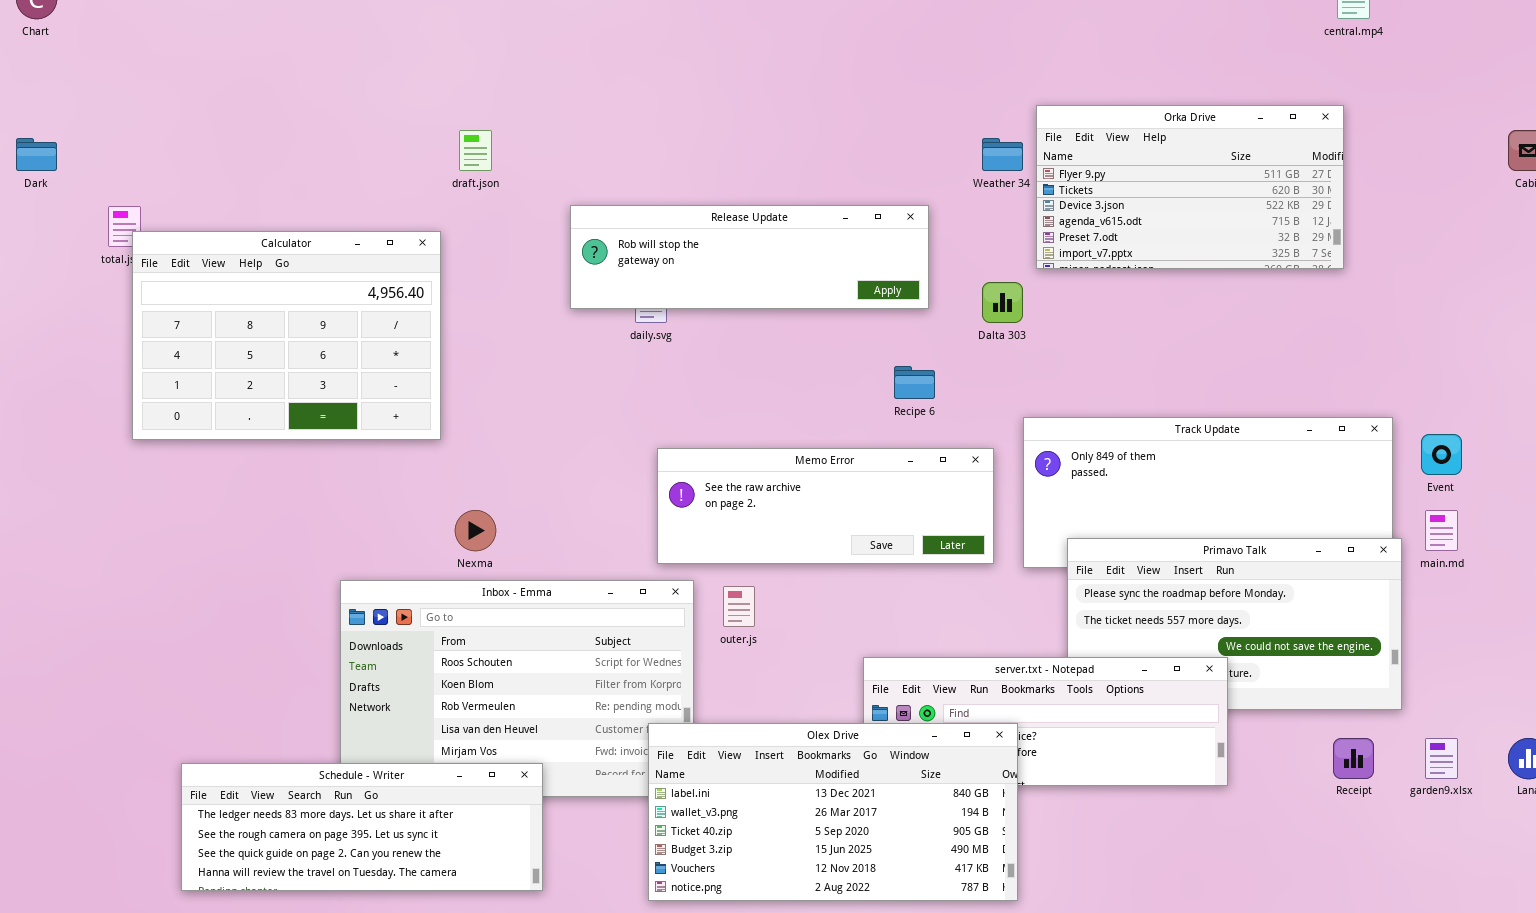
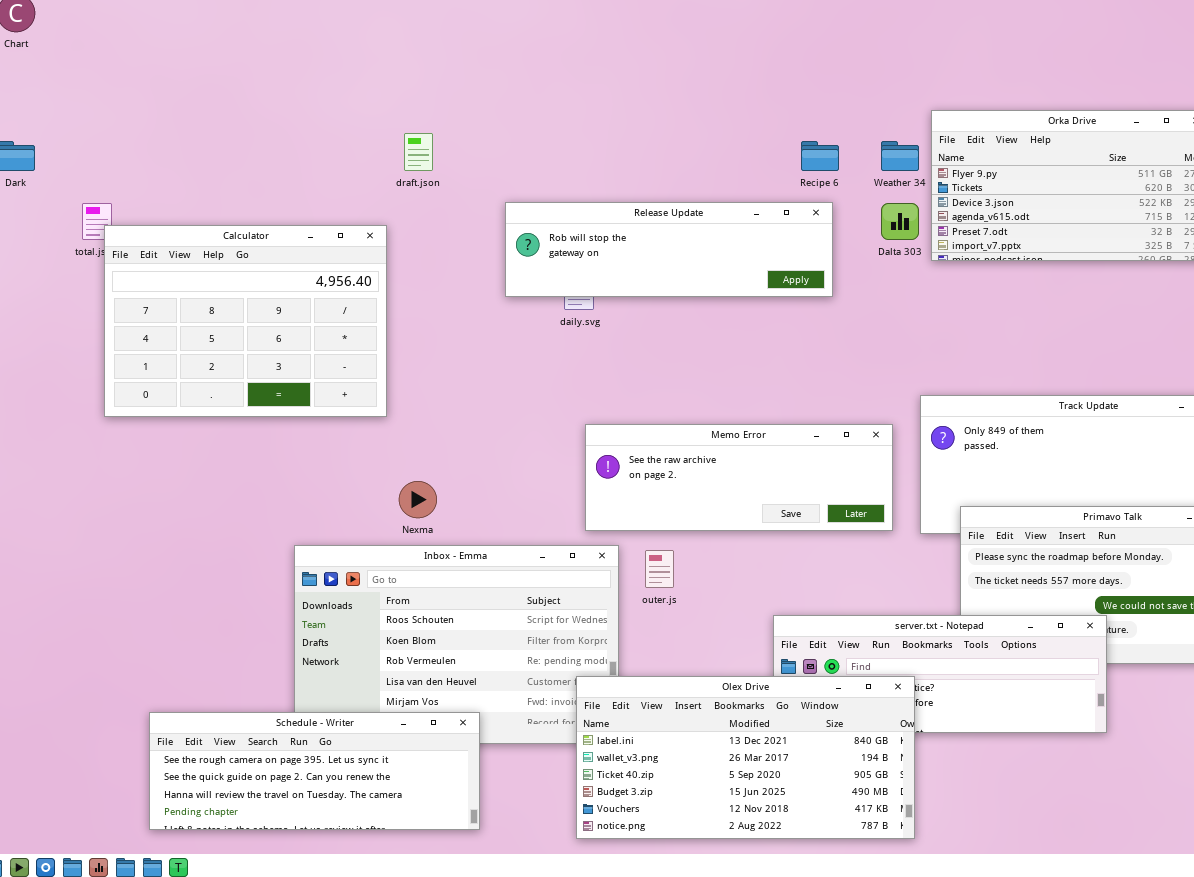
Dalta 303: [982,282,1023,323] -> [881,203,919,240], moved
Recipe 6: [894,366,935,399] -> [801,141,839,171], moved
Schedule - Writer: [181,763,543,891] -> [149,712,480,830], scrolled down 1 row

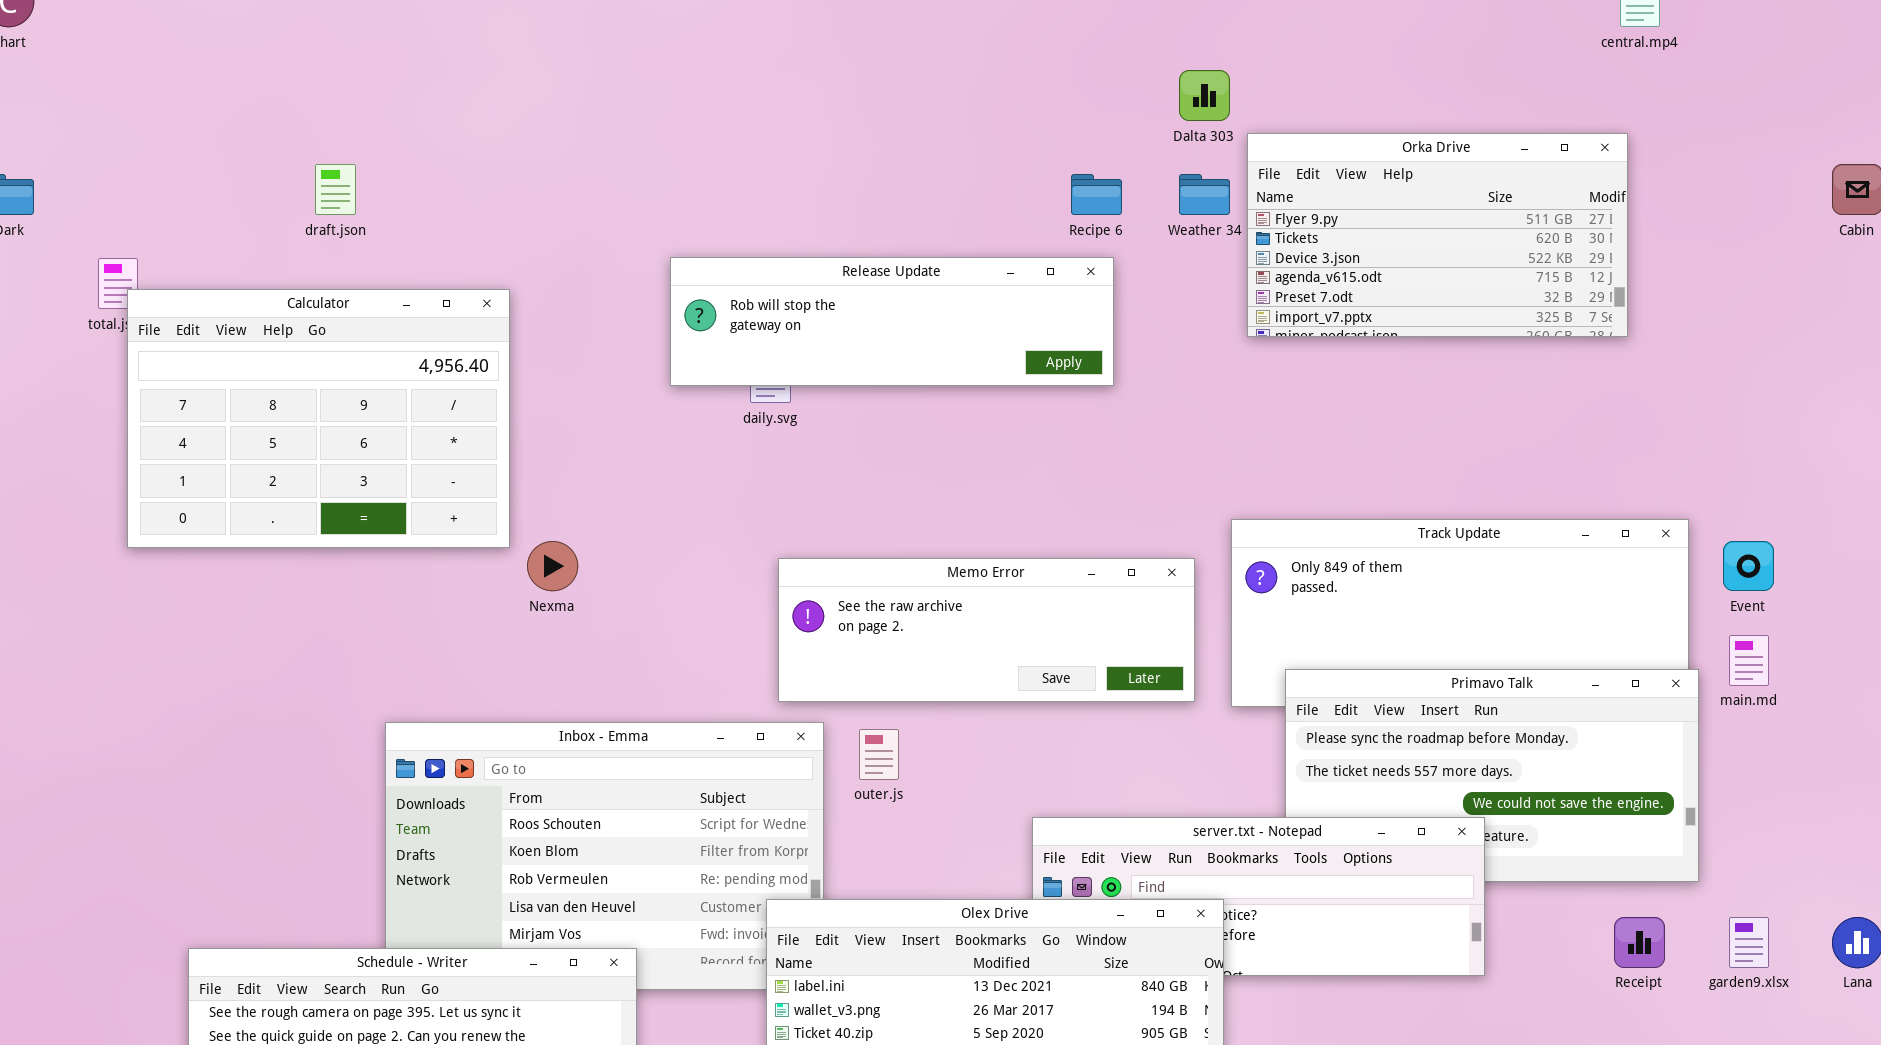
draft.json: [404,133,433,171] -> [315,164,356,215], moved
Dalta 303: [881,203,919,240] -> [1179,70,1230,121], moved
Nexma: [399,481,437,518] -> [527,541,578,591], moved

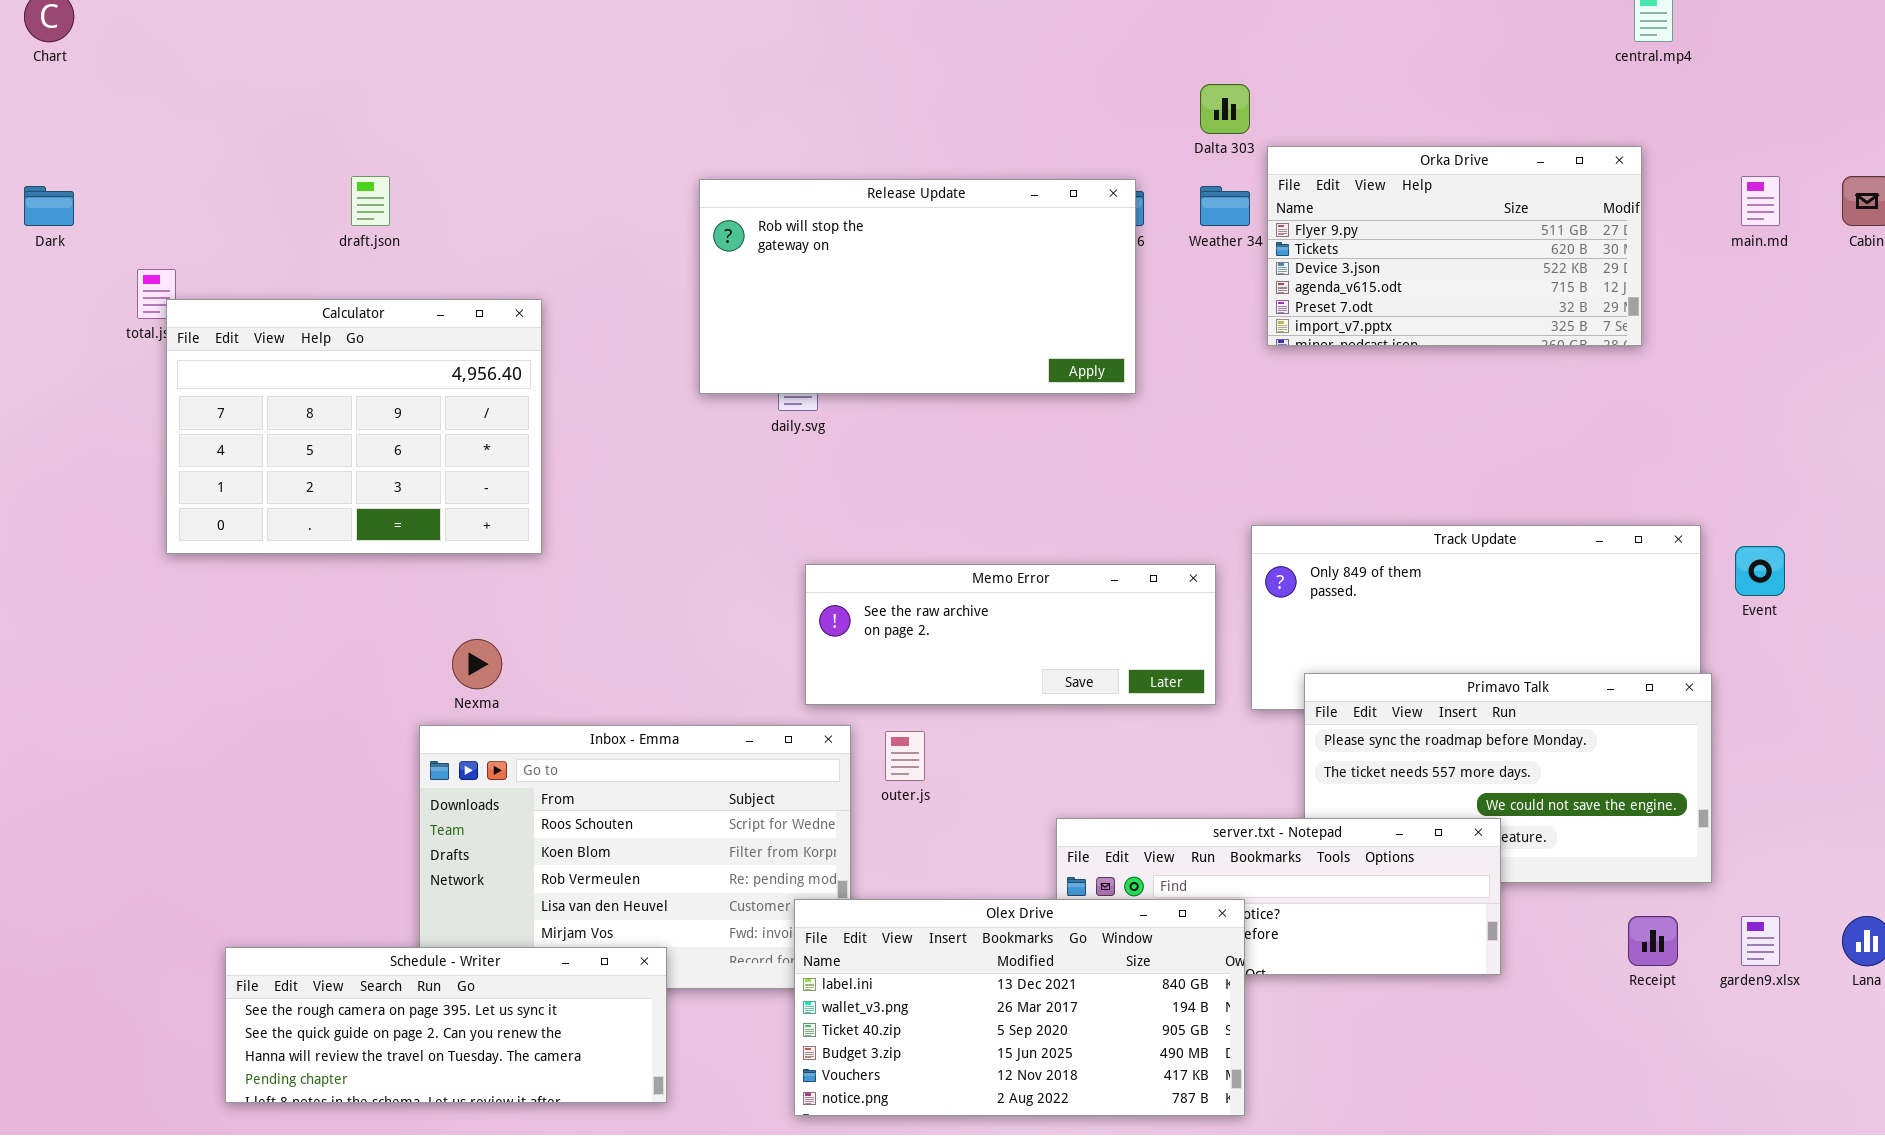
Release Update: [670,257,1114,386] -> [699,179,1136,394], resized
Nexma: [527,541,578,591] -> [452,639,502,689], moved
main.md: [1729,635,1769,686] -> [1741,176,1780,226], moved

